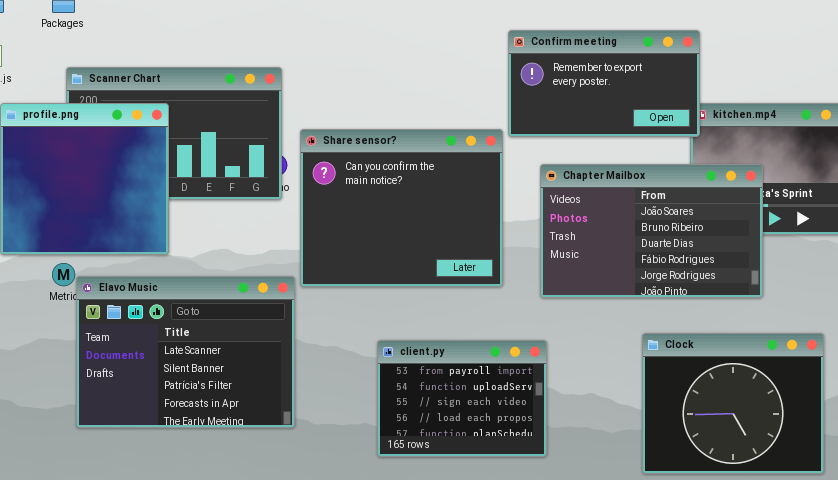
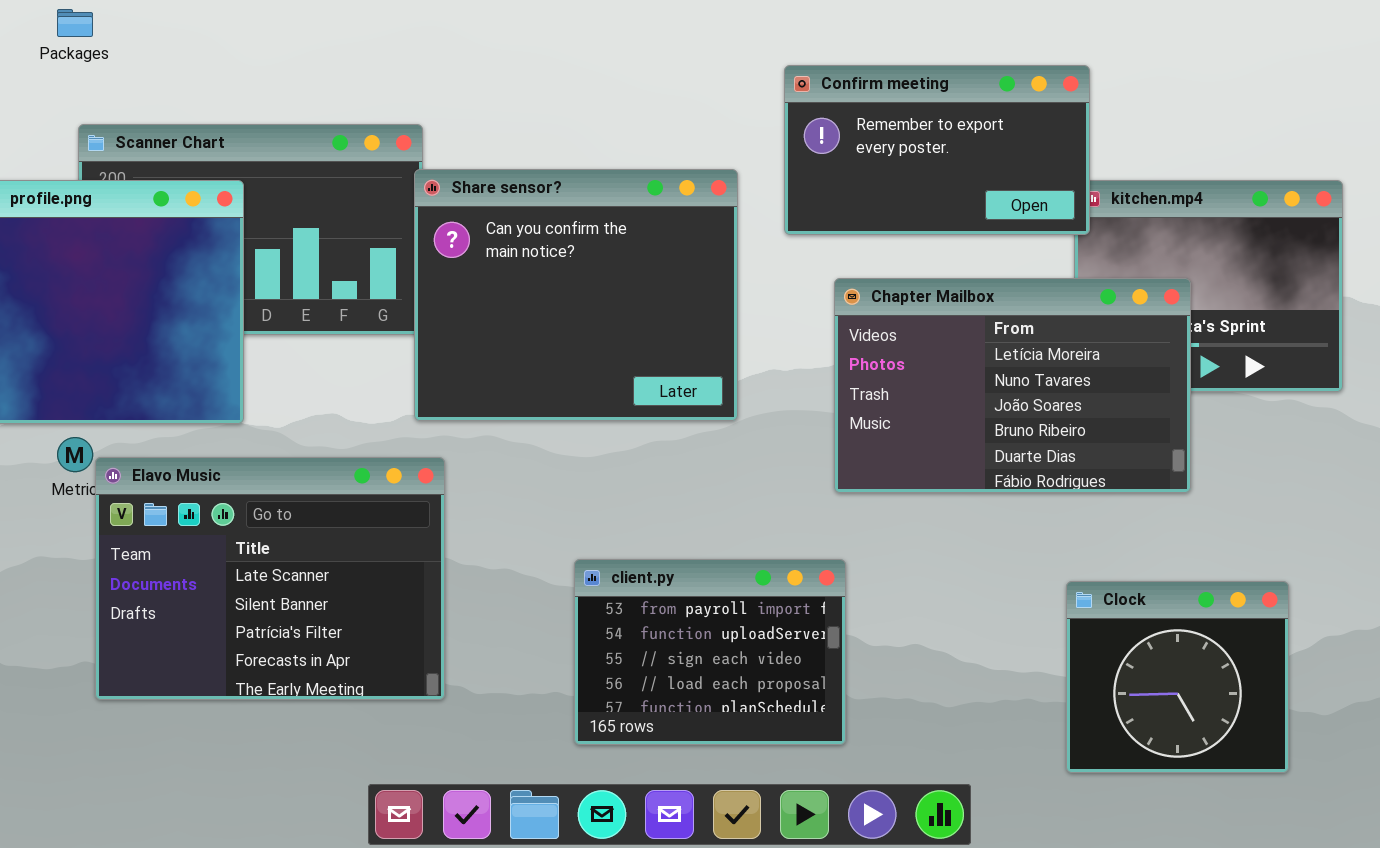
Share sensor?: [300,129,503,287] -> [414,169,738,421], moved
Chapter Mailbox: [540,164,763,298] -> [834,278,1191,493], scrolled up 2 rows
Clock: [642,333,824,474] -> [1066,581,1289,773], resized

